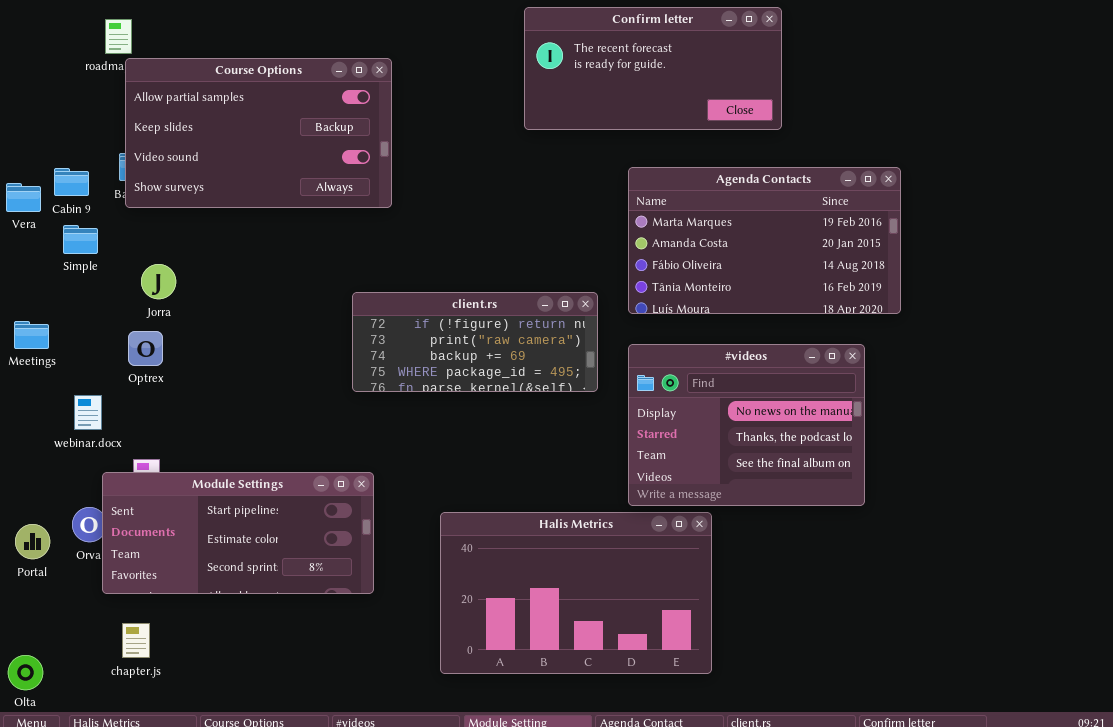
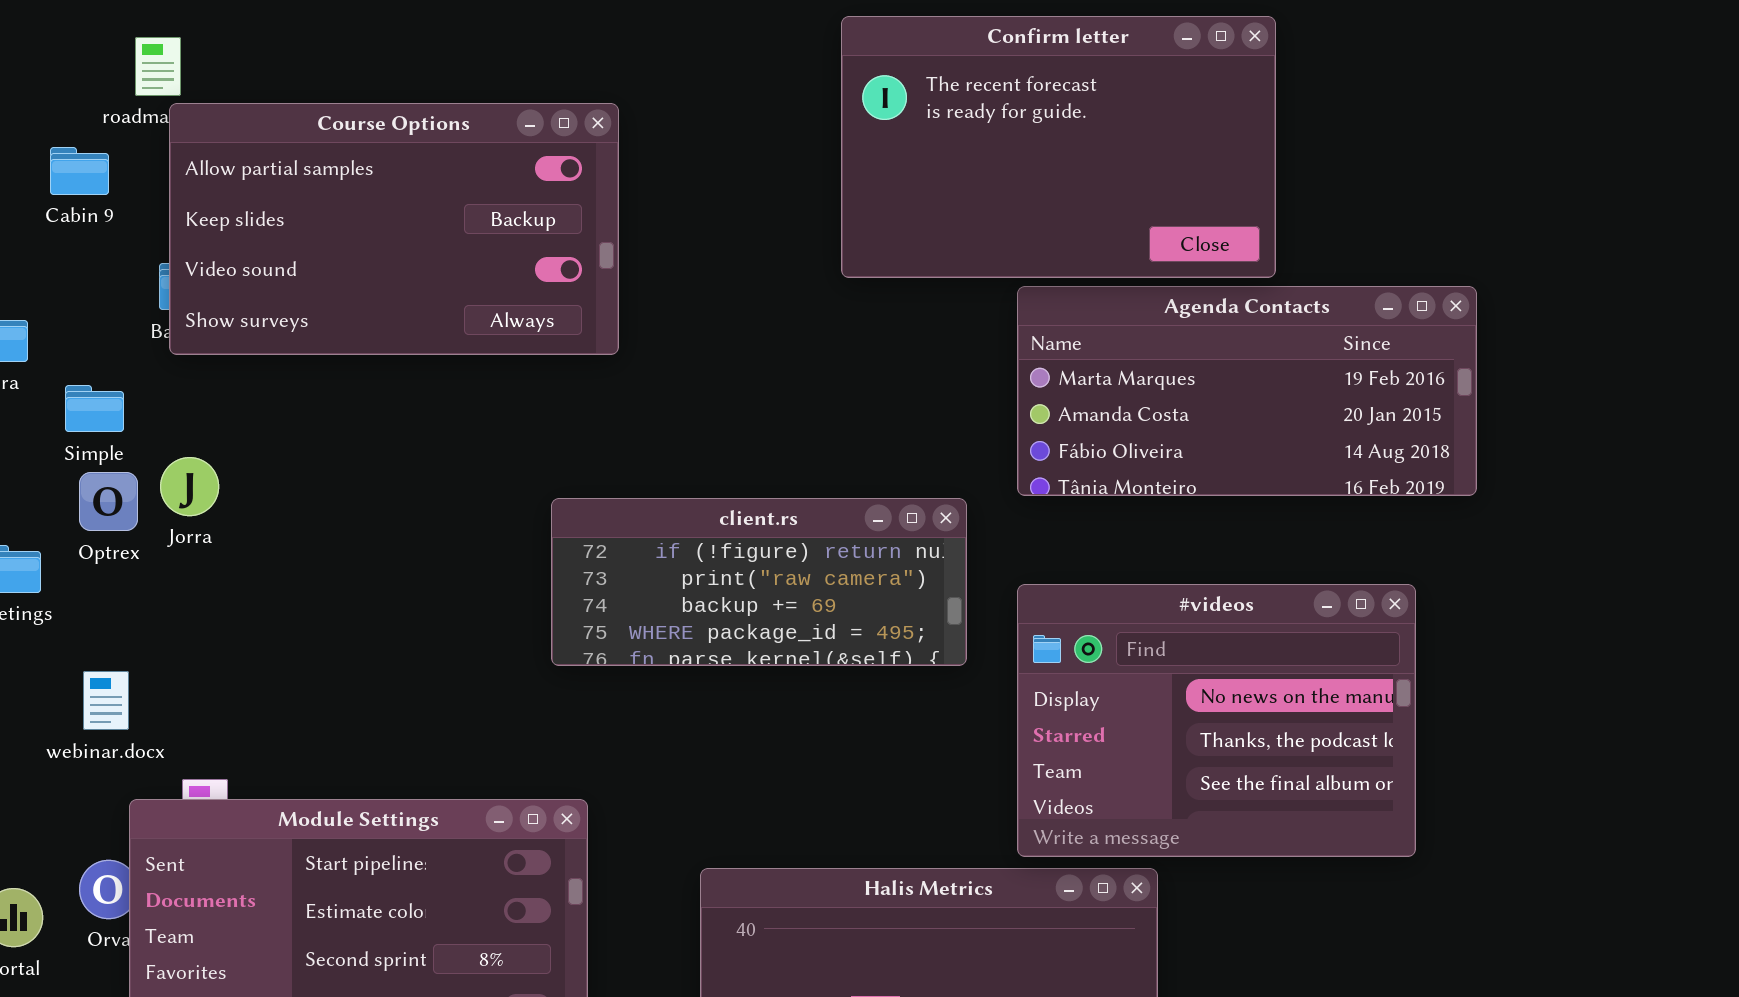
Confirm letter: [524,7,782,130] -> [841,16,1276,278], resized
Agenda Contacts: [628,167,901,314] -> [1017,286,1477,496], resized
Cabin 9: [54,168,89,196] -> [50,147,109,195], moved
Jorra: [141,264,176,299] -> [160,457,219,516], moved
Optrex: [128,331,163,366] -> [79,472,138,531], moved

